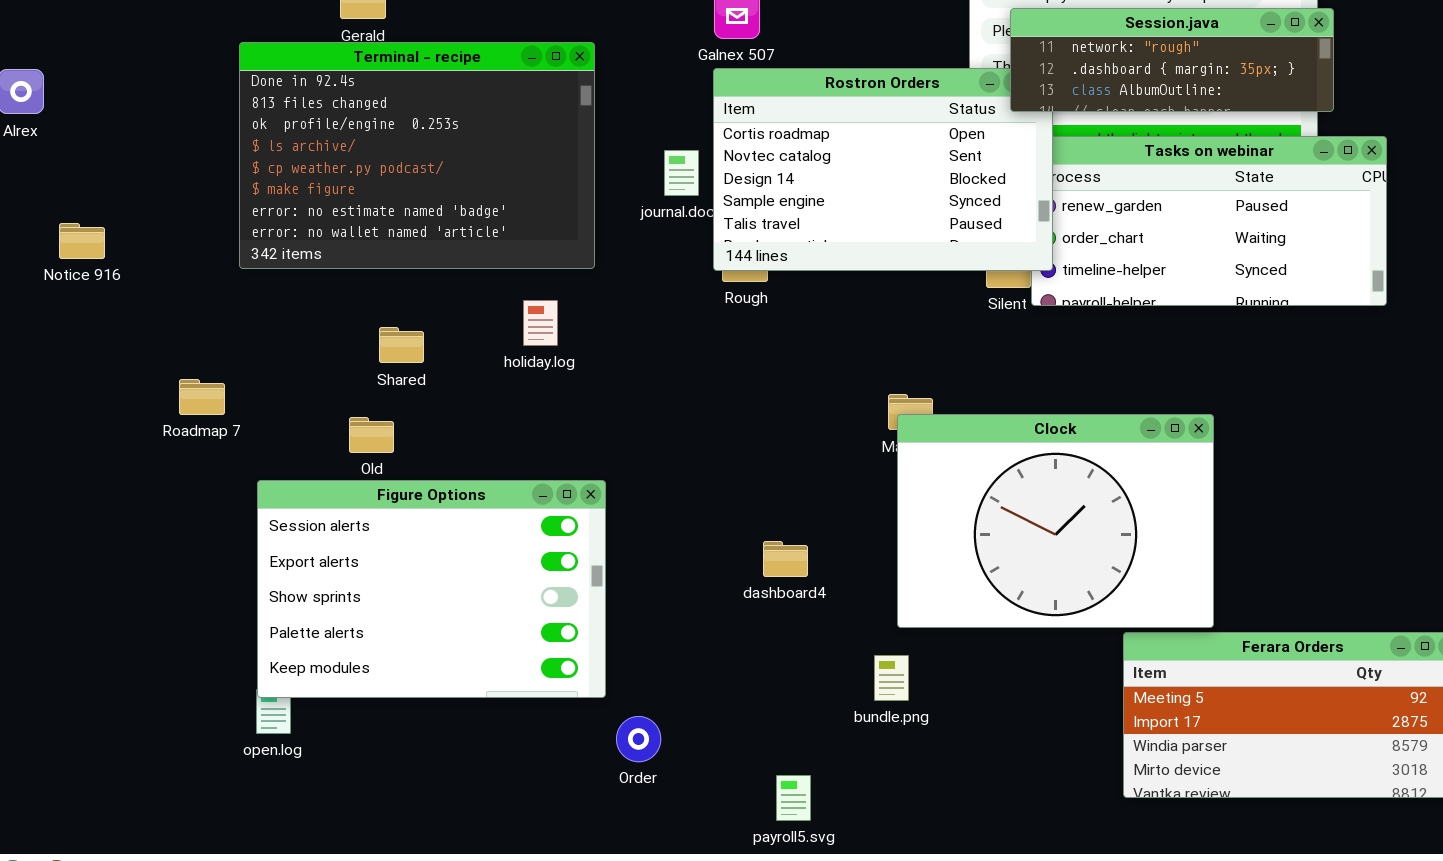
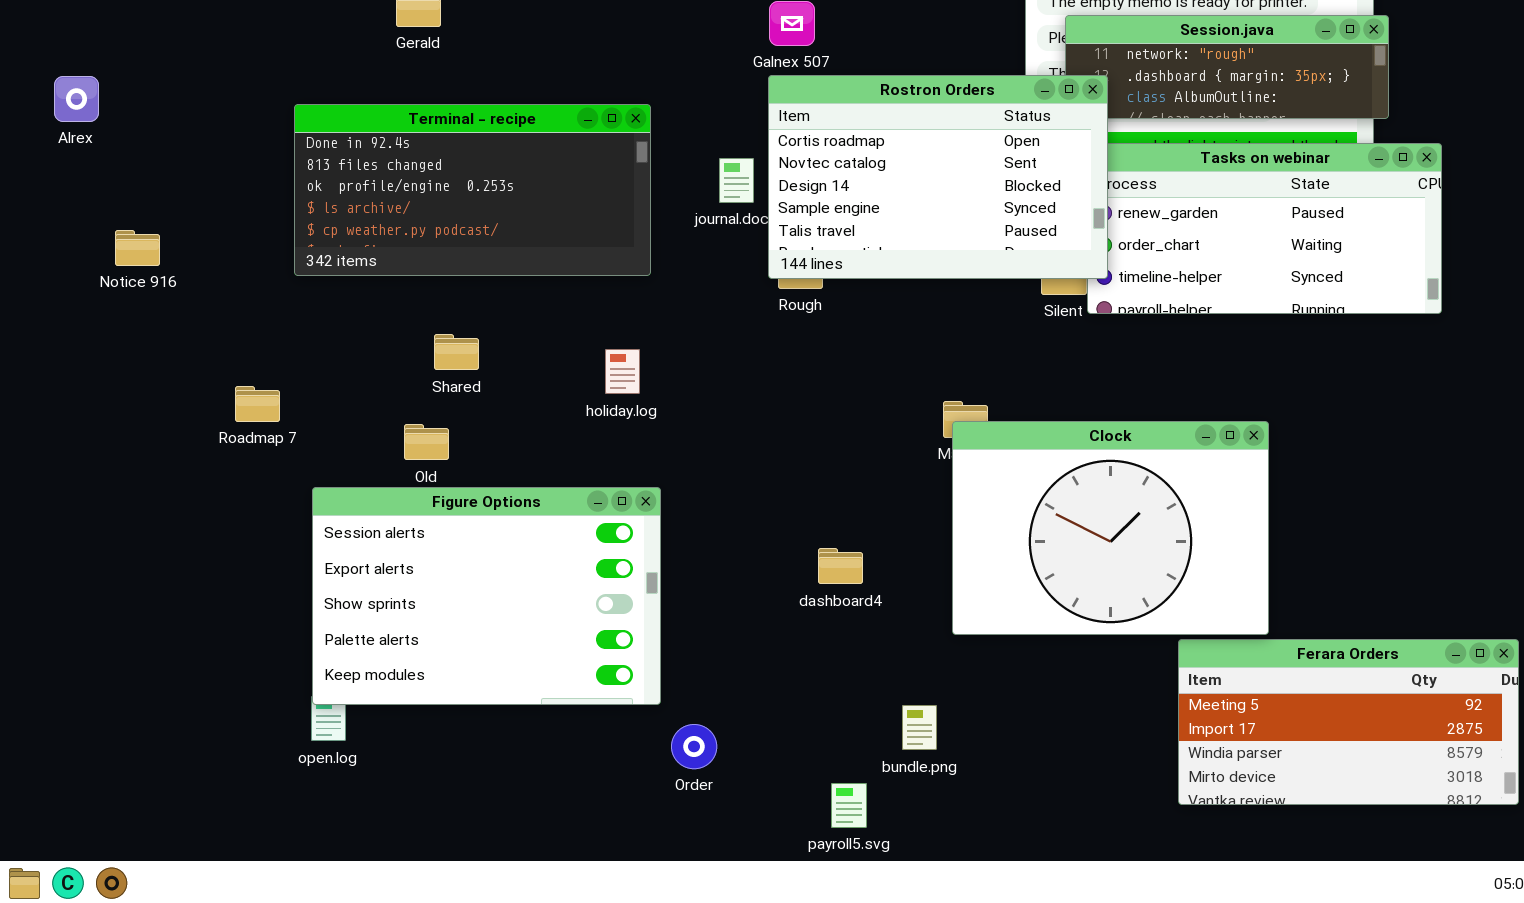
Terminal - recipe: [239,42,595,269] -> [294,104,651,276], resized
Rostron Orders: [713,68,1053,271] -> [768,75,1108,279], raised
holiday.log: [523,300,558,346] -> [605,349,640,394], moved
bundle.png: [874,655,909,701] -> [902,705,937,750], moved

